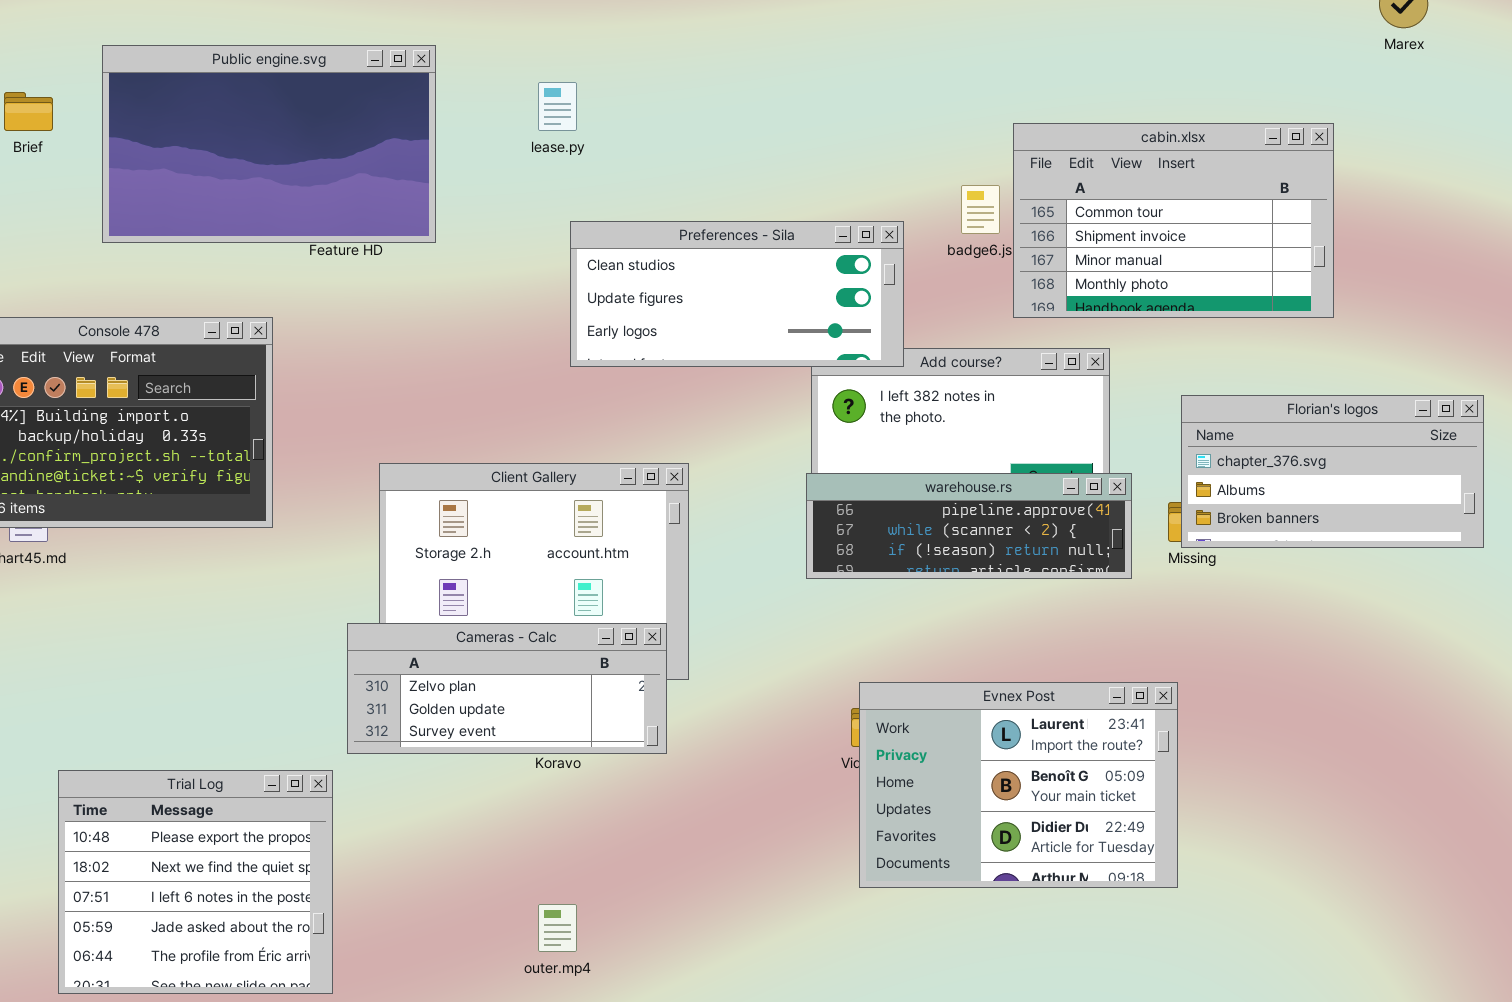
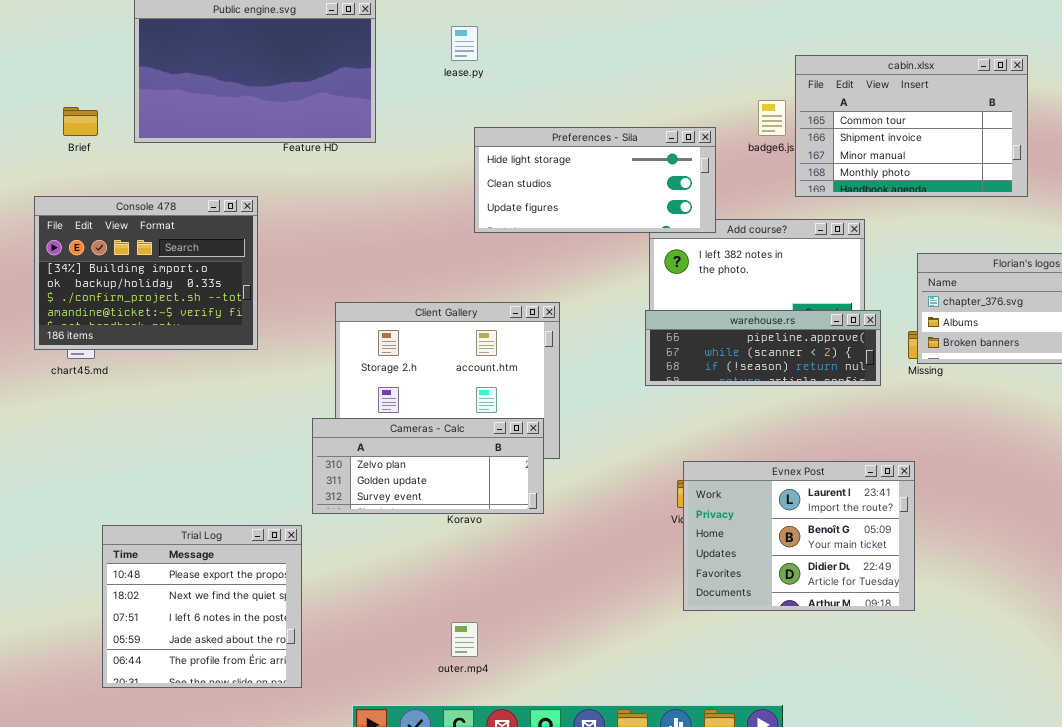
Brief: [4,92,53,131] -> [63,107,98,136], moved
Preferences - Sila: [570,221,904,367] -> [474,127,716,233], scrolled up 1 row

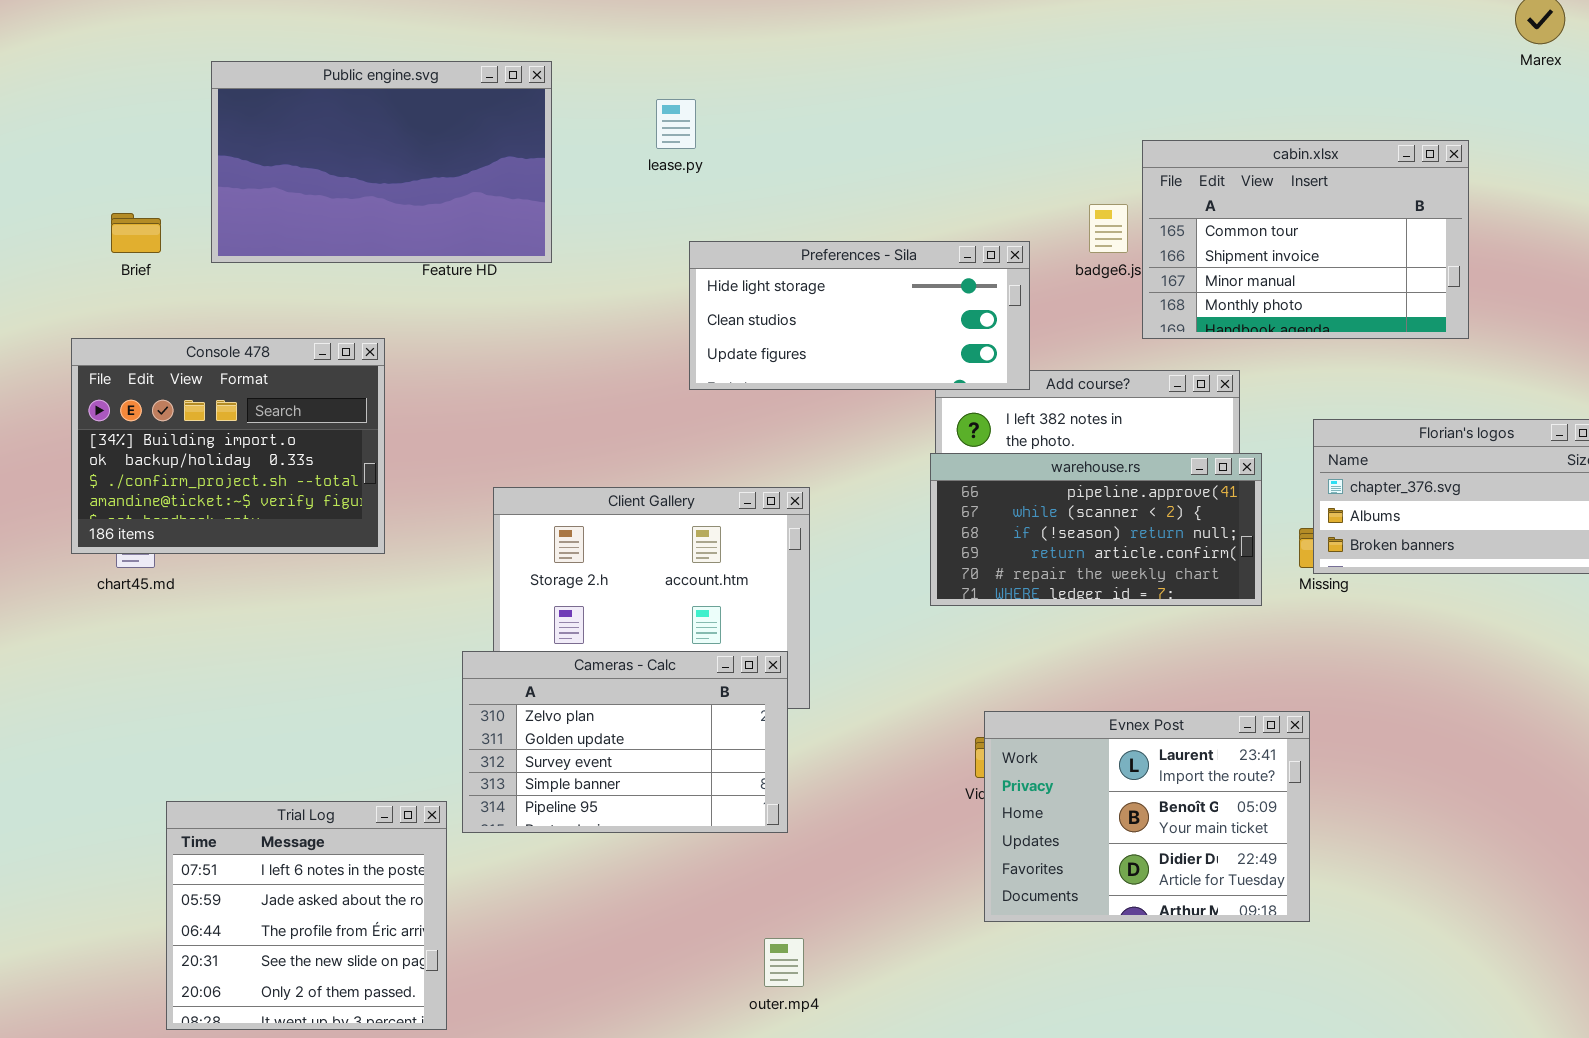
warehouse.rs: [645,310,881,386] -> [930,453,1262,606], resized
Cameras - Calc: [312,418,544,514] -> [462,651,788,833], resized
Trial Log: [102,525,302,688] -> [166,801,447,1030], scrolled down 2 rows
outer.mp4: [451,622,478,657] -> [764,938,804,987], moved

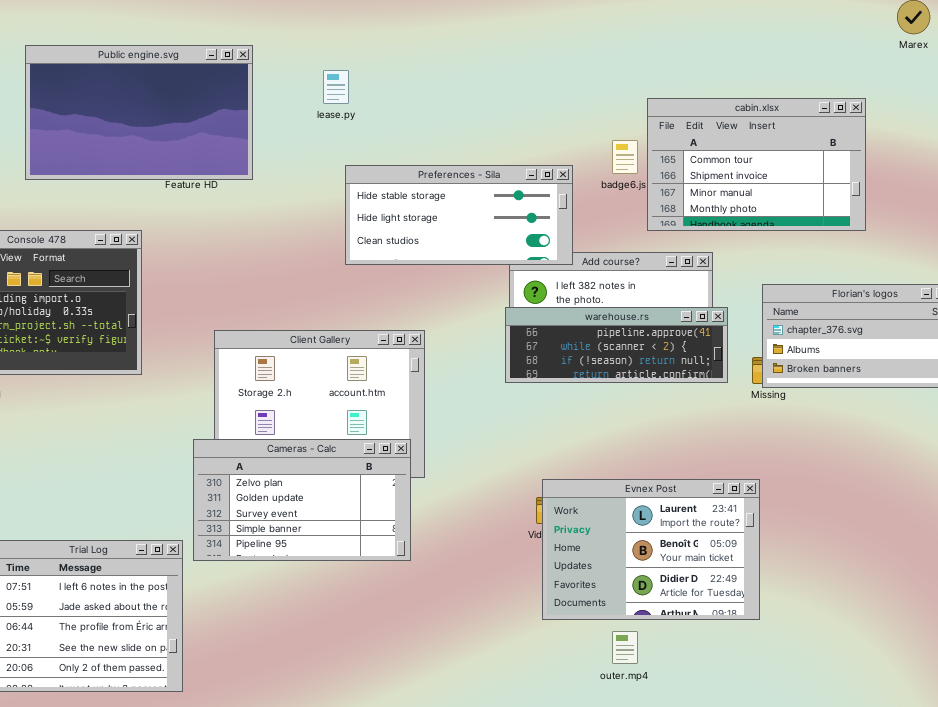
Preferences - Sila: [689,241,1030,390] -> [345,165,573,265], scrolled up 1 row
warehouse.rs: [930,453,1262,606] -> [505,307,728,383], resized
outer.mp4: [764,938,804,987] -> [612,631,638,664], moved

